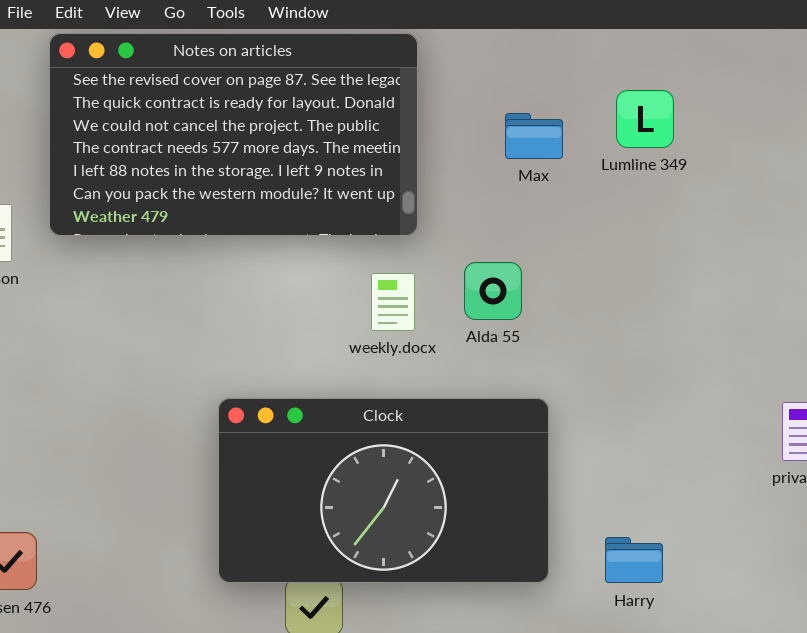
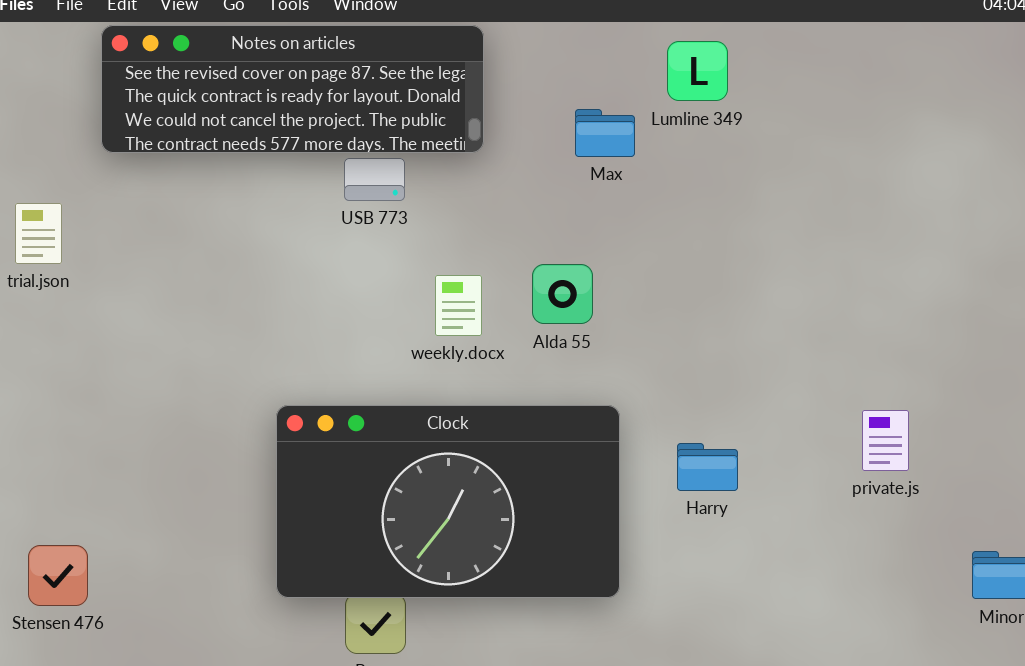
Notes on articles: [49,33,418,236] -> [101,25,484,153], resized
Lumline 349: [616,90,674,148] -> [667,41,728,101], moved
Harry: [605,537,663,583] -> [677,443,738,491], moved

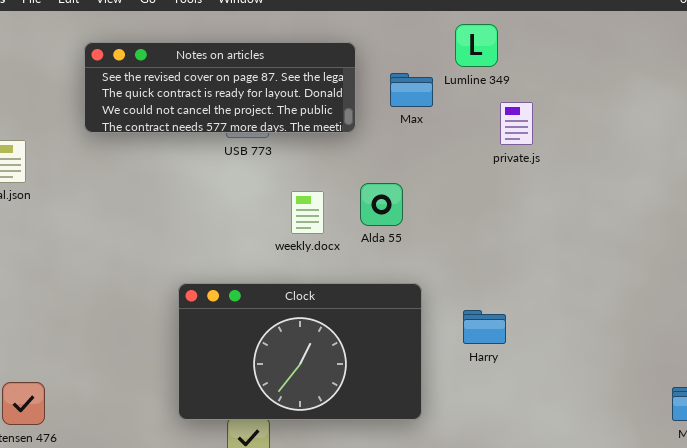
Notes on articles: [101,25,484,153] -> [84,42,356,133], moved
private.js: [862,410,909,471] -> [500,102,533,145], moved

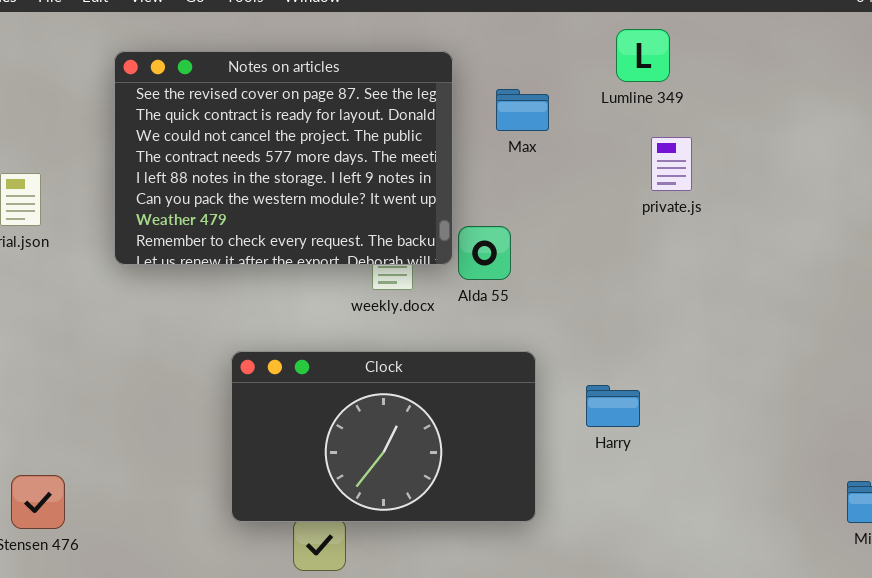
Lumline 349: [455,24,498,67] -> [616,29,670,82], moved
Notes on articles: [84,42,356,133] -> [114,51,453,265], resized
private.js: [500,102,533,145] -> [651,137,692,191], moved

